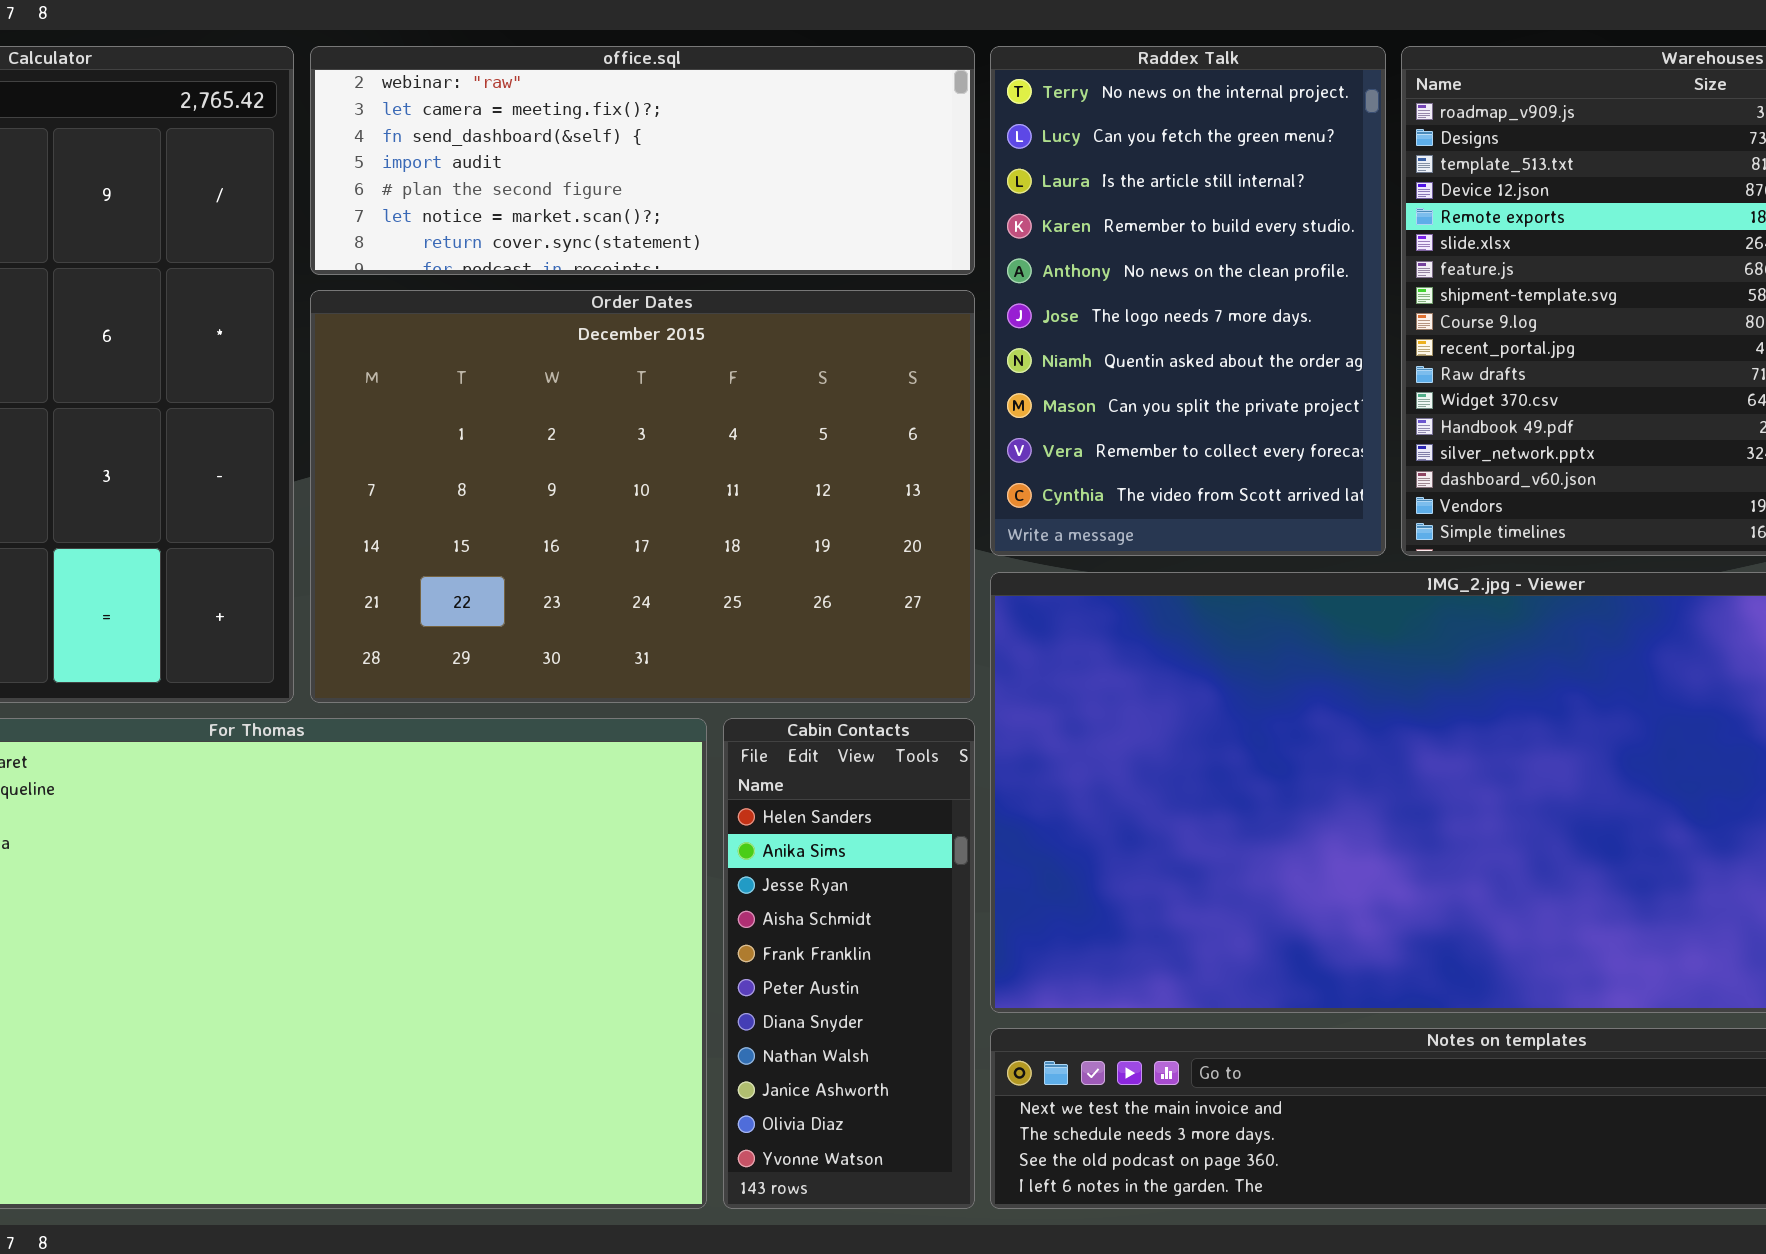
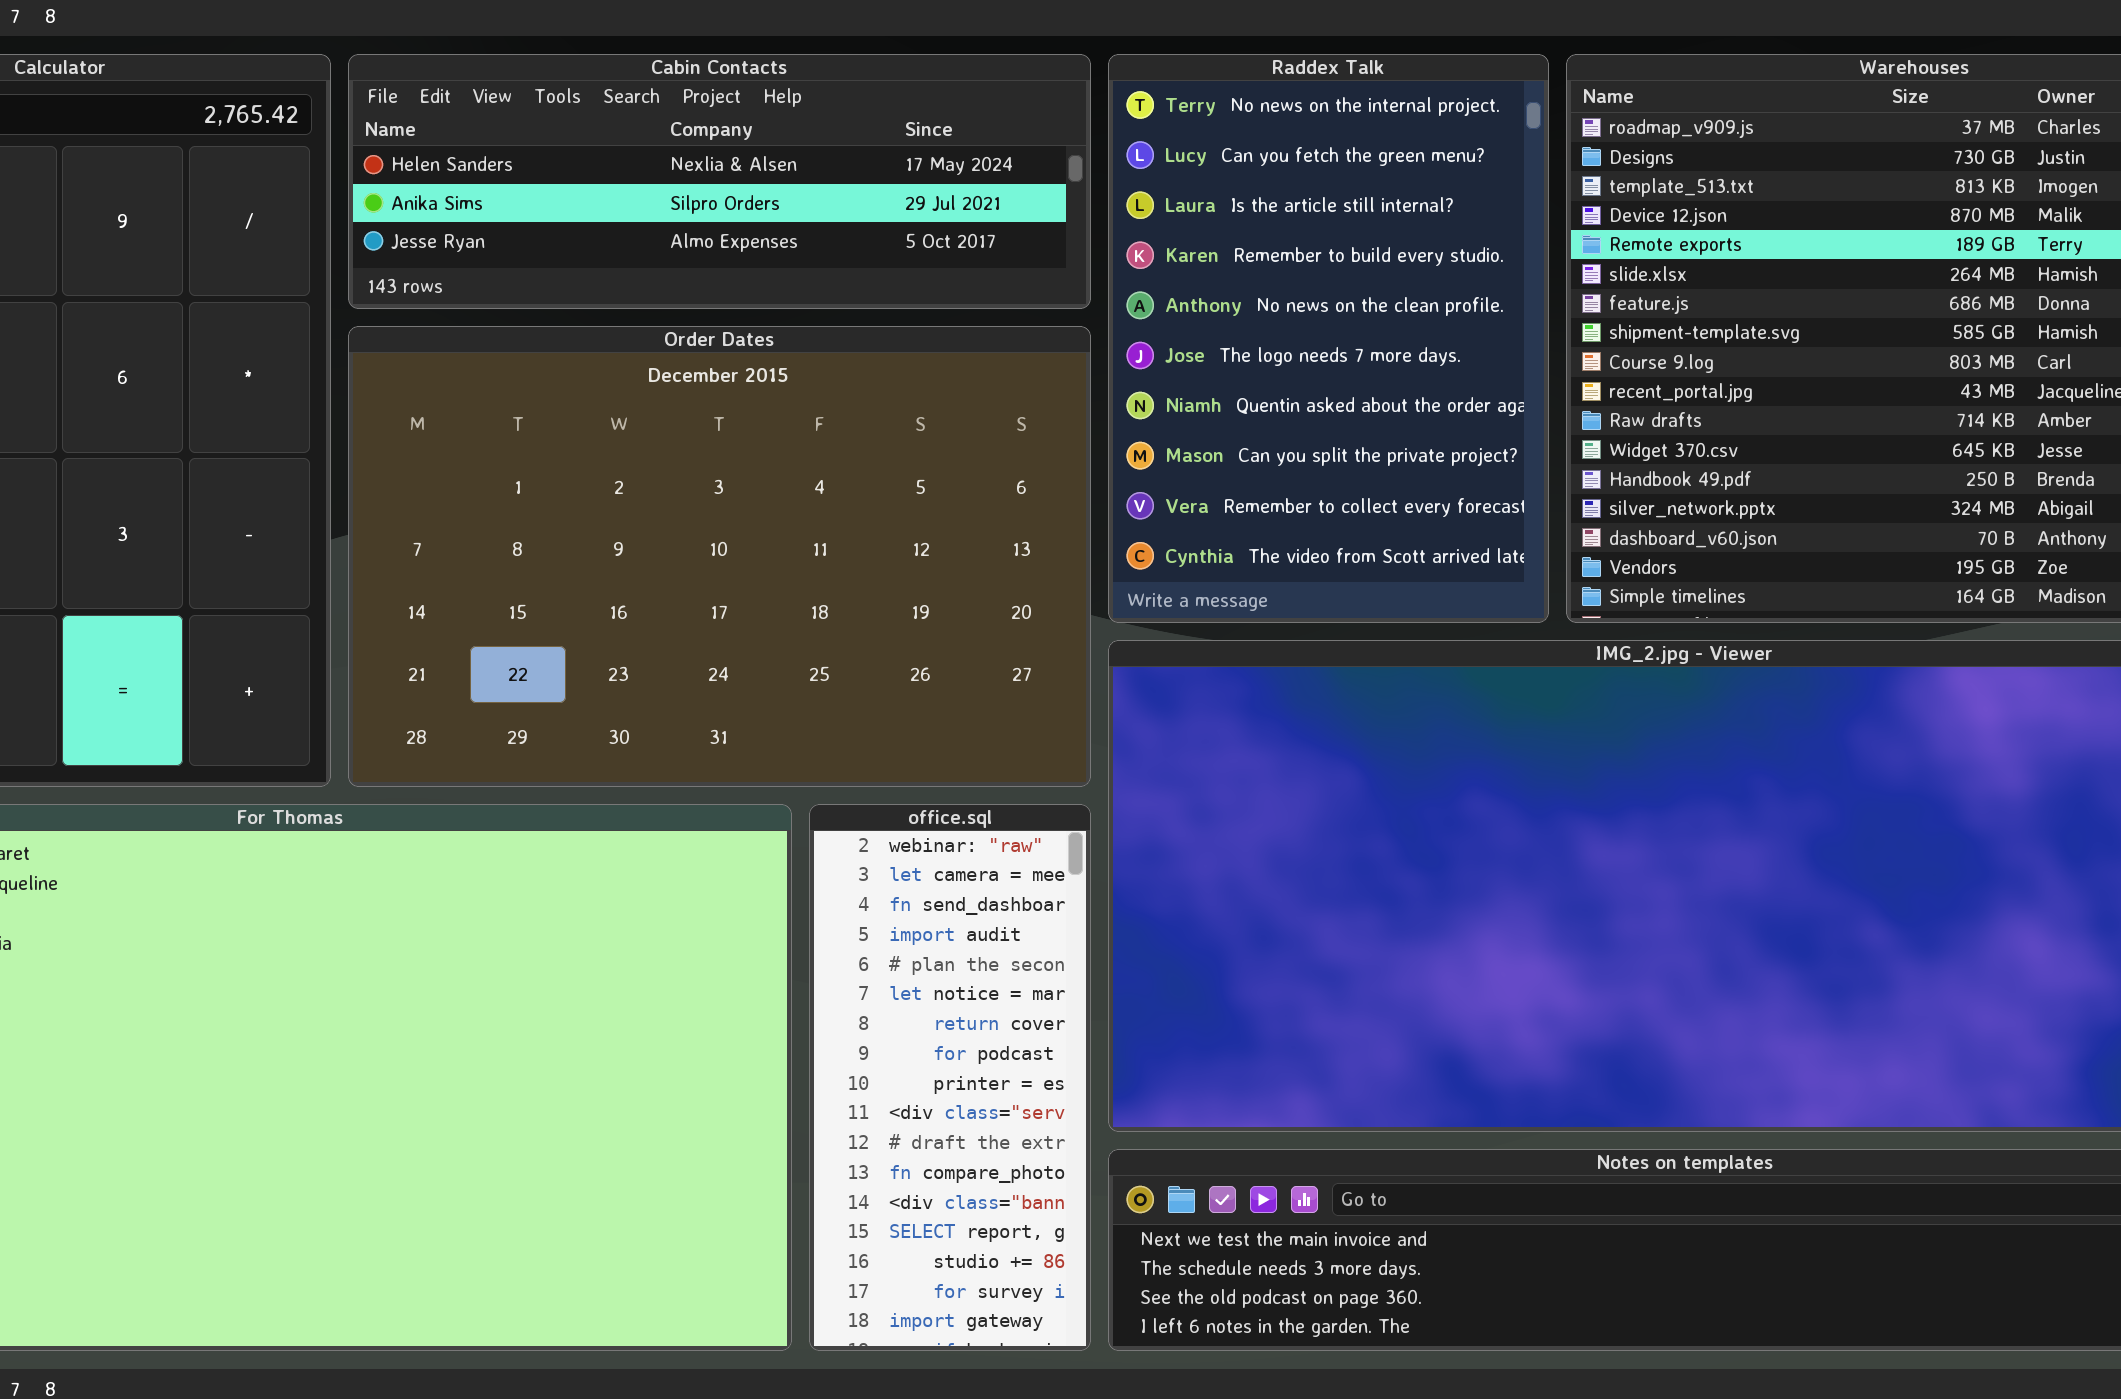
office.sql: [310,46,975,275] -> [809,804,1091,1351], moved, resized
Cabin Contacts: [723,718,975,1209] -> [348,54,1091,309], moved, resized

